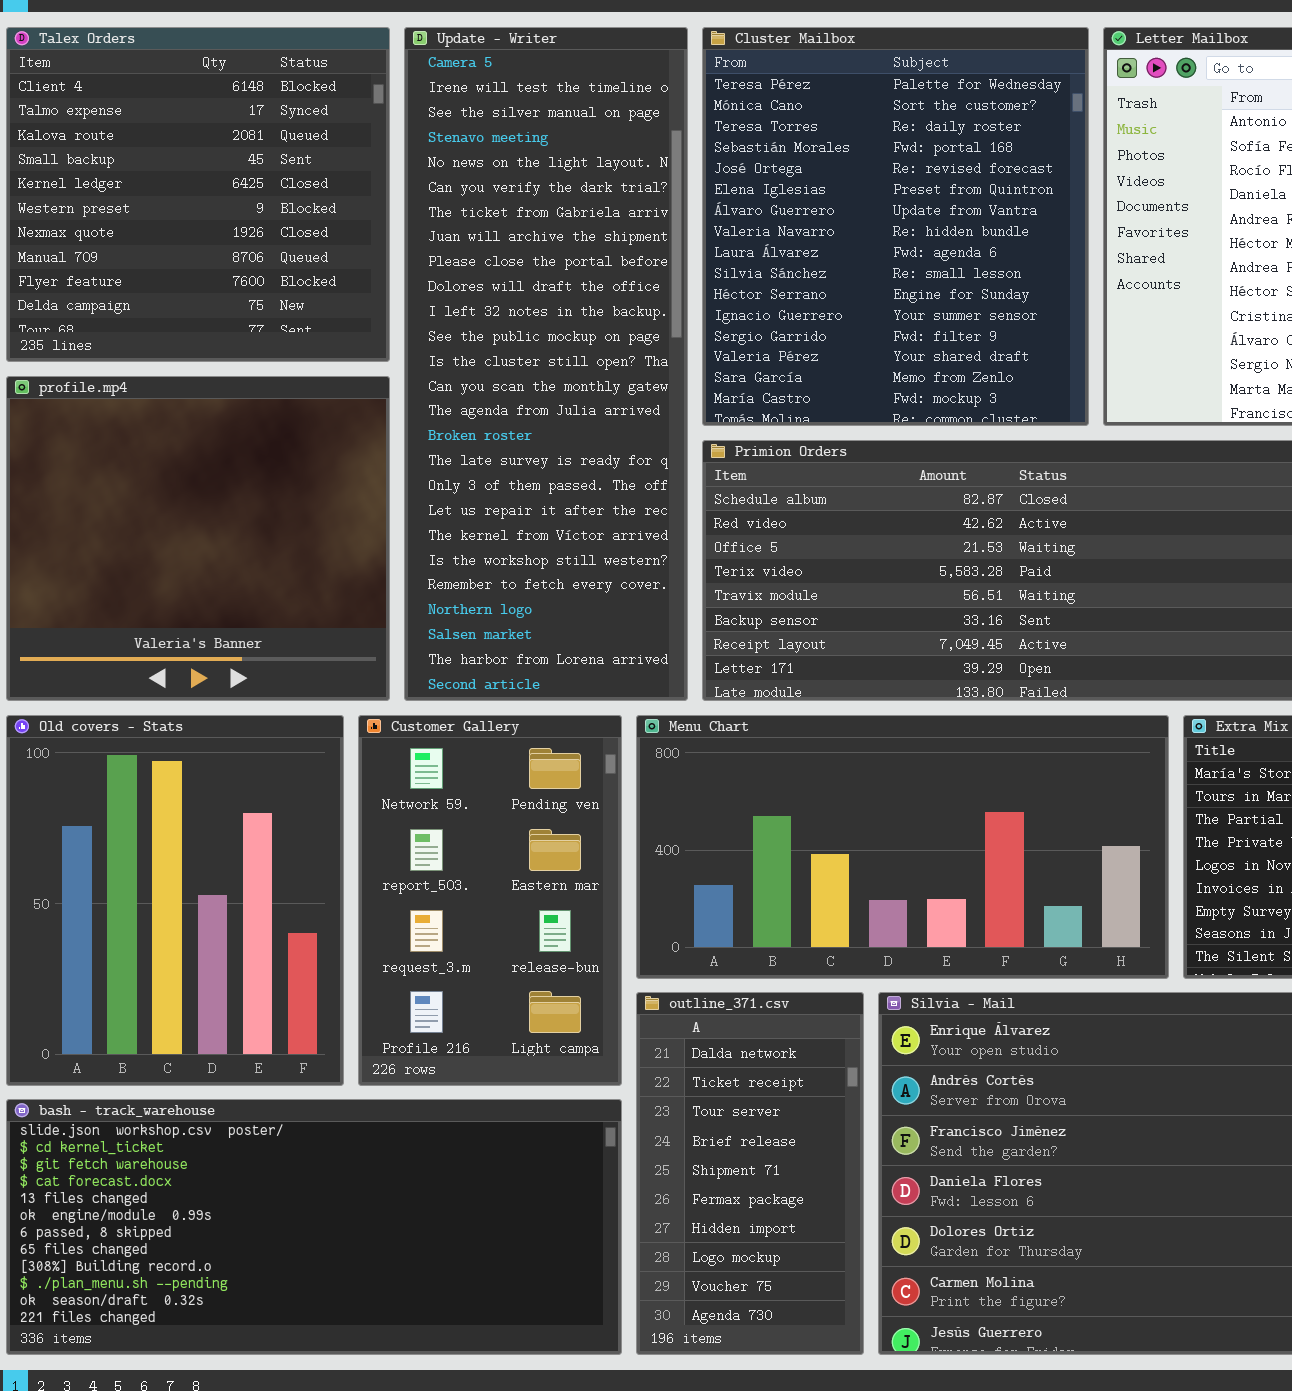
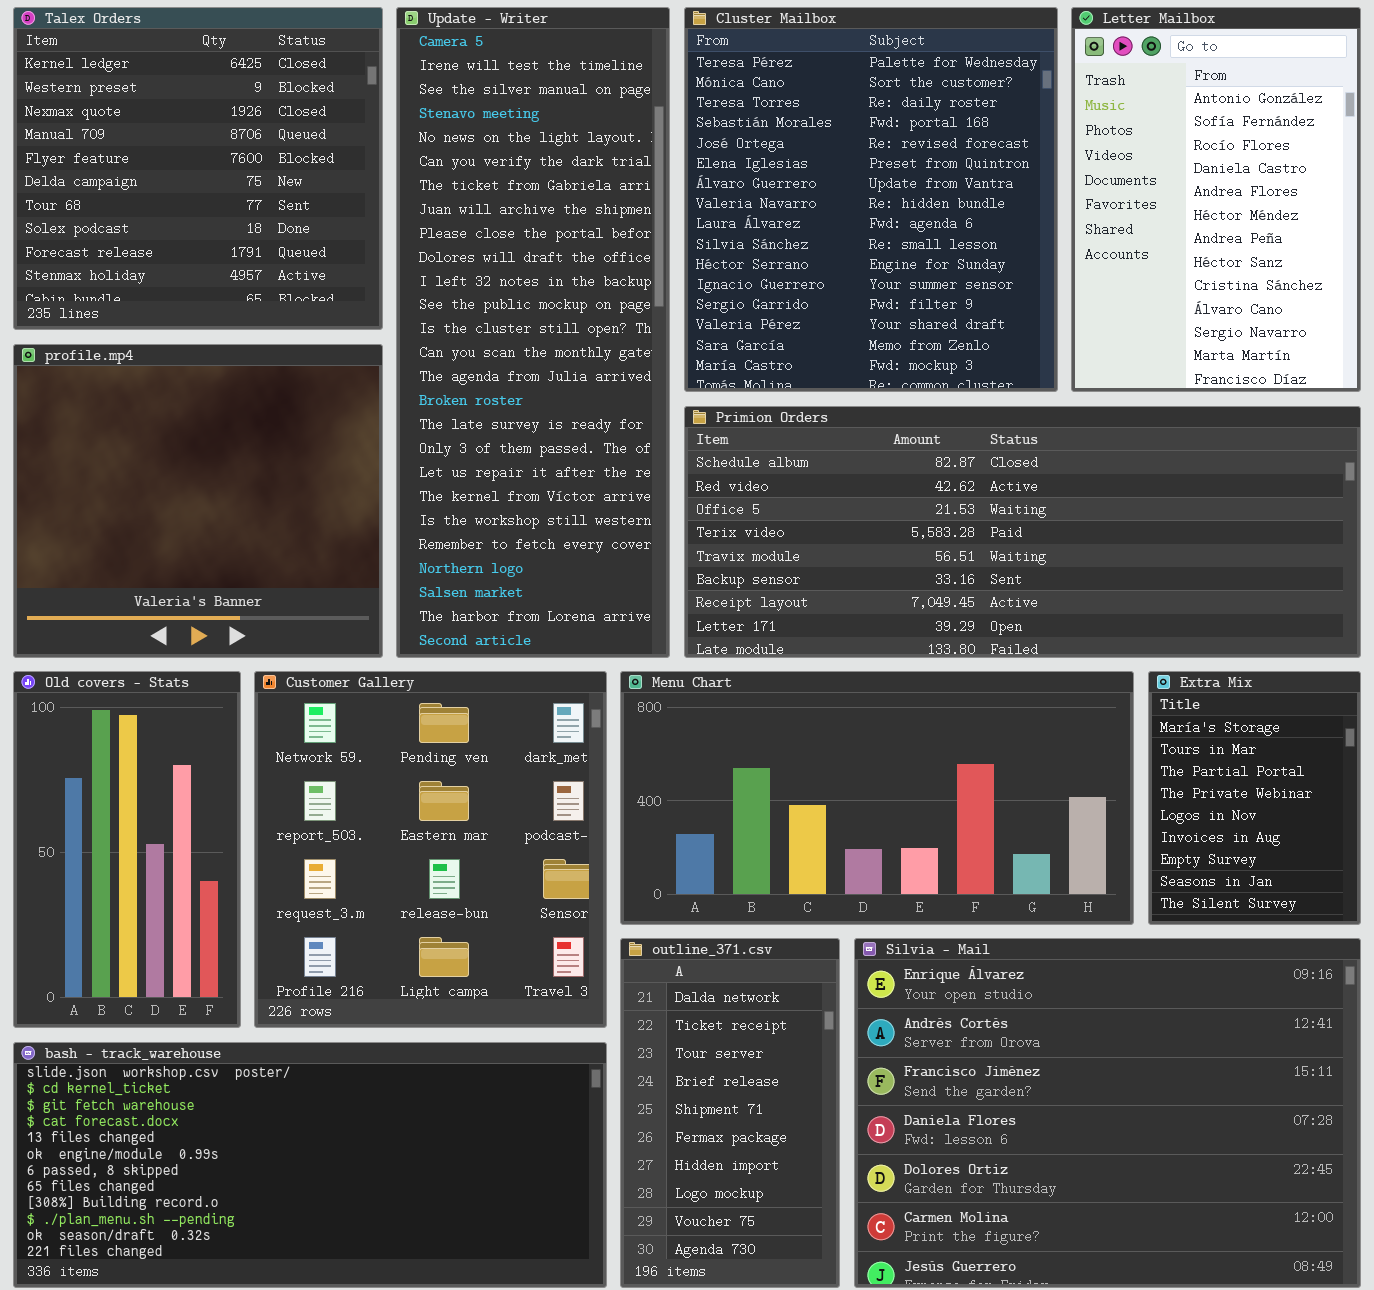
Talex Orders: [6,27,390,362] -> [13,7,383,330], scrolled down 4 rows
Old covers - Stats: [6,715,344,1086] -> [13,671,241,1028], resized
Customer Gallery: [358,715,622,1086] -> [254,671,607,1028], resized

